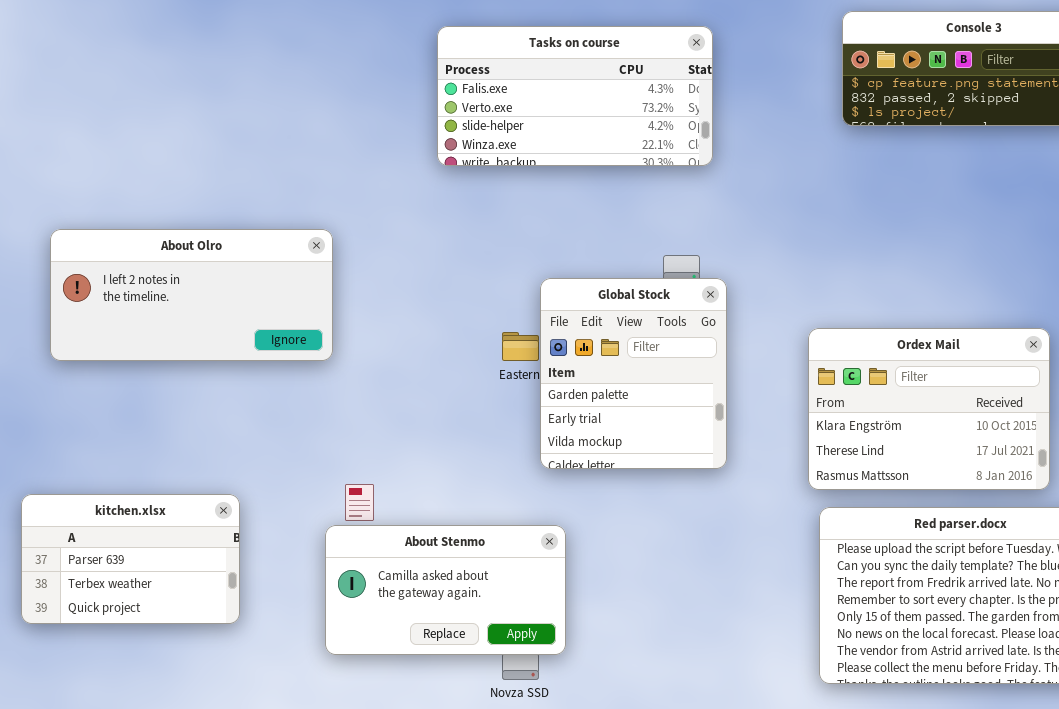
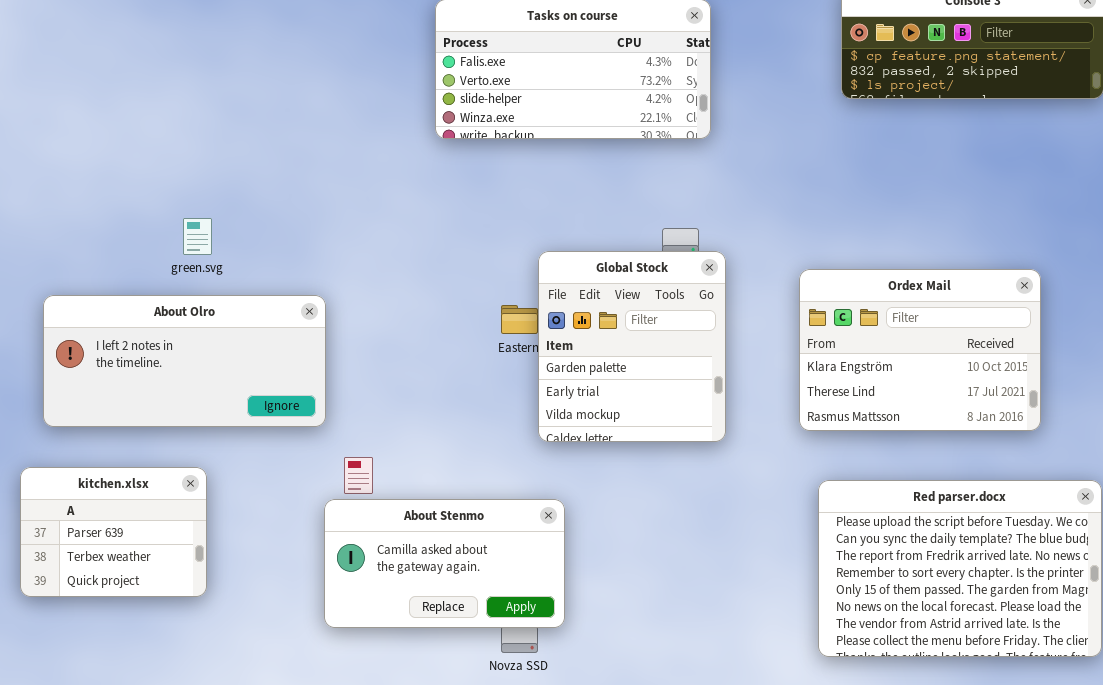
About Olro: [50,229,333,361] -> [43,295,326,427], moved
Ordex Mail: [808,328,1050,490] -> [799,269,1041,431], moved
kitchen.xlsx: [21,494,240,624] -> [20,467,207,597], resized

